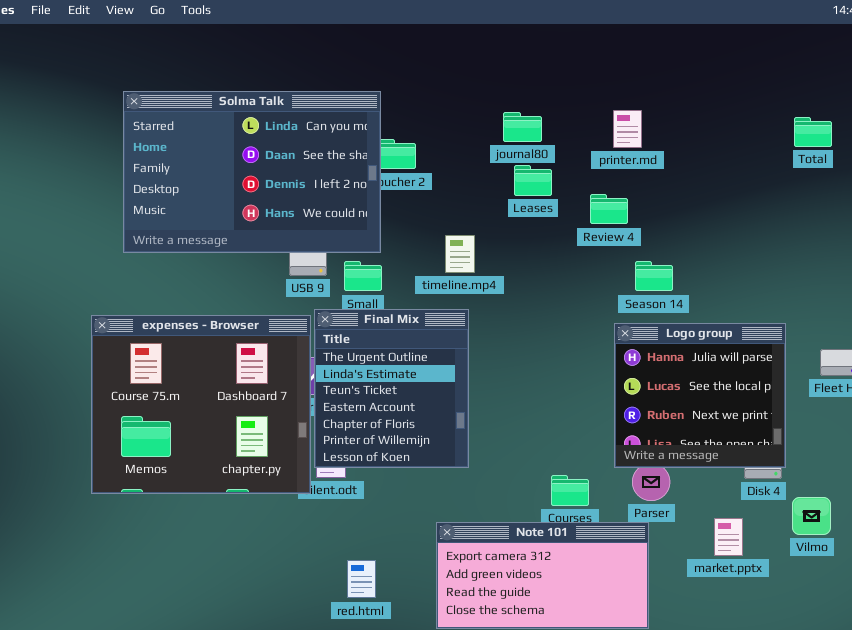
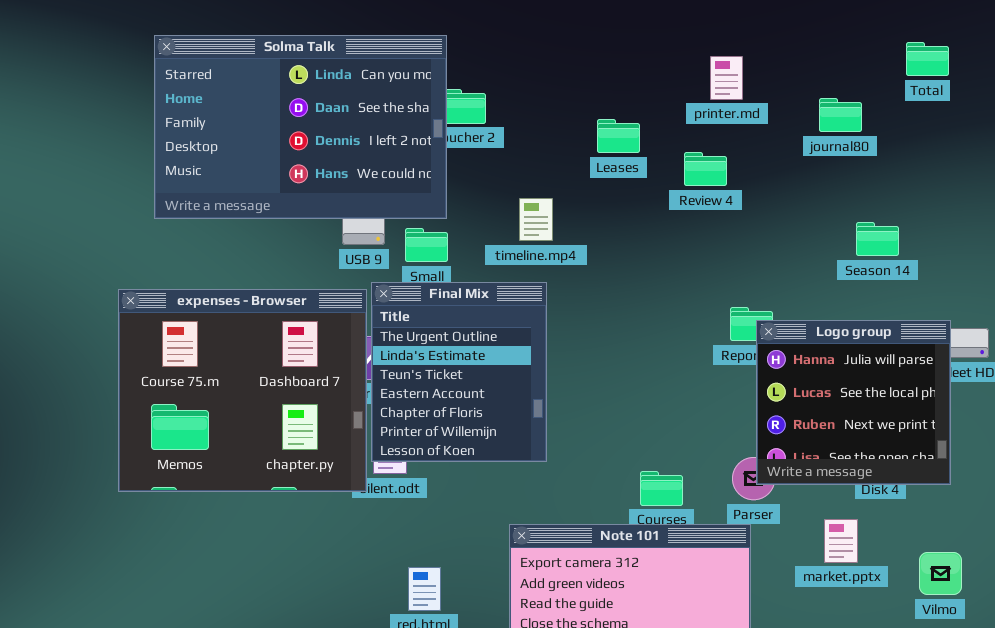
journal80: [503,112,542,142] -> [819,98,862,132], moved
Total: [794,117,832,147] -> [906,42,949,76], moved
Season 14: [635,261,673,291] -> [856,222,899,256], moved
Logo group: [614,323,786,468] -> [756,320,951,485], moved
Vilmo: [792,497,831,535] -> [919,552,962,595], moved

